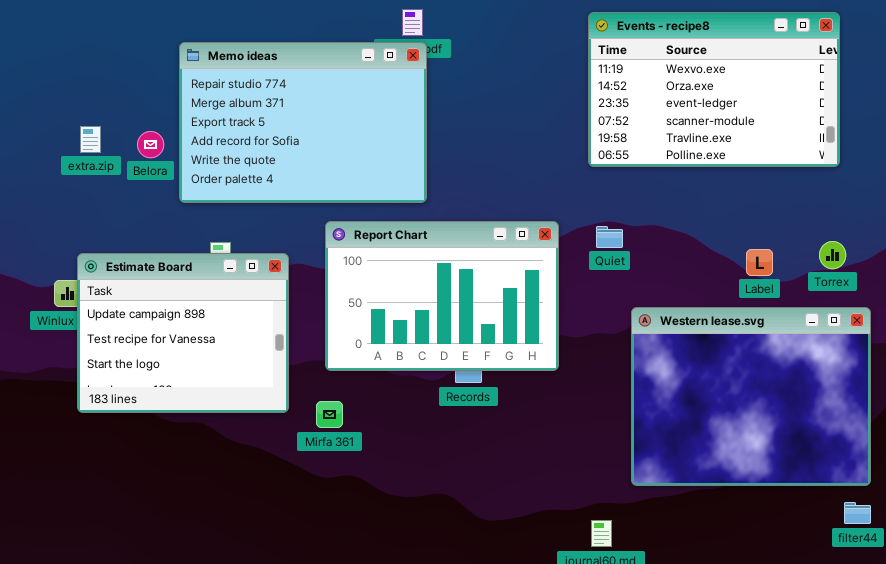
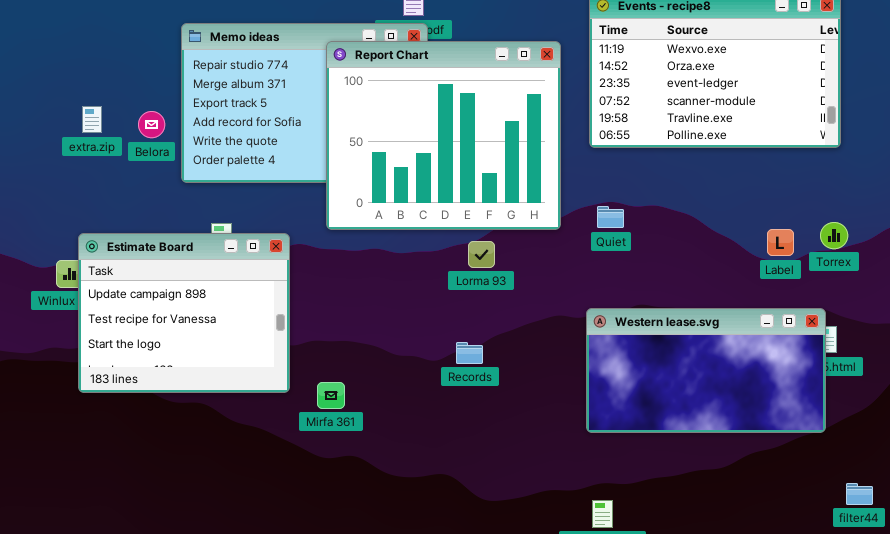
Report Chart: [325,221,559,371] -> [326,41,561,230], moved, resized
Label: [746,249,773,276] -> [767,229,794,256], moved
Western lease.svg: [631,307,871,486] -> [586,308,826,433], moved, resized

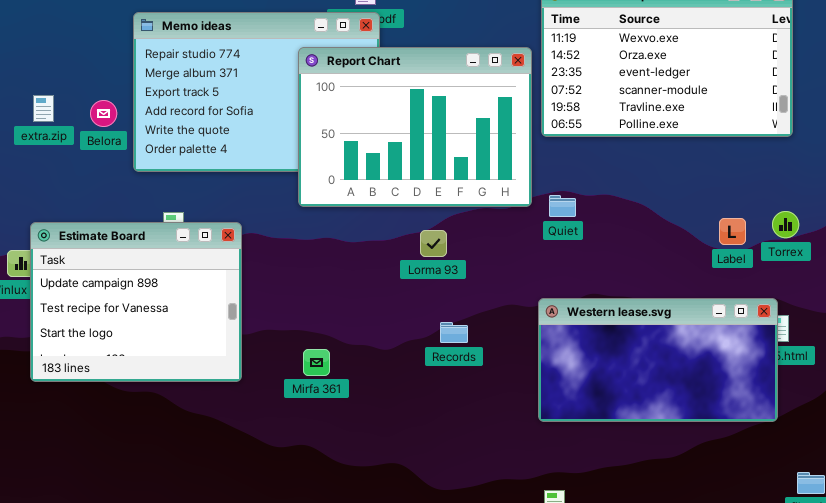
Report Chart: [326,41,561,230] -> [298,47,532,207], moved, resized
Records: [456,342,483,364] -> [440,322,468,343], moved
Mirfa 361: [317,382,345,409] -> [303,349,330,376], moved

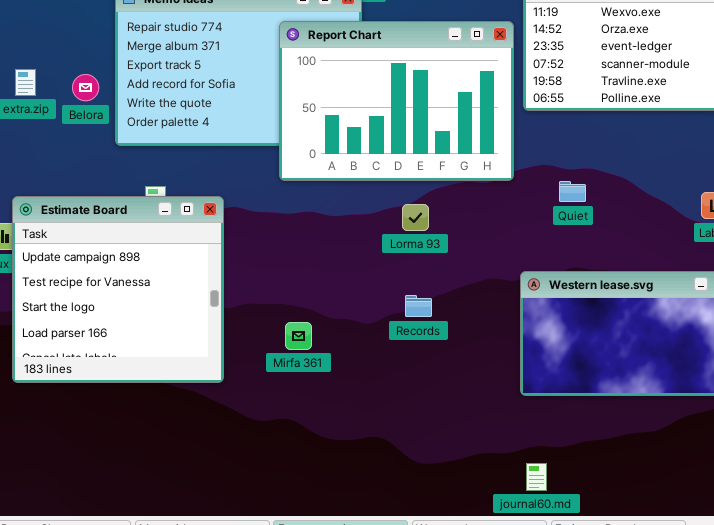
Quiet: [549,195,576,217] -> [559,181,586,202], moved
Estimate Board: [30,222,242,382] -> [12,196,224,383], resized
Records: [440,322,468,343] -> [405,295,432,317], moved

